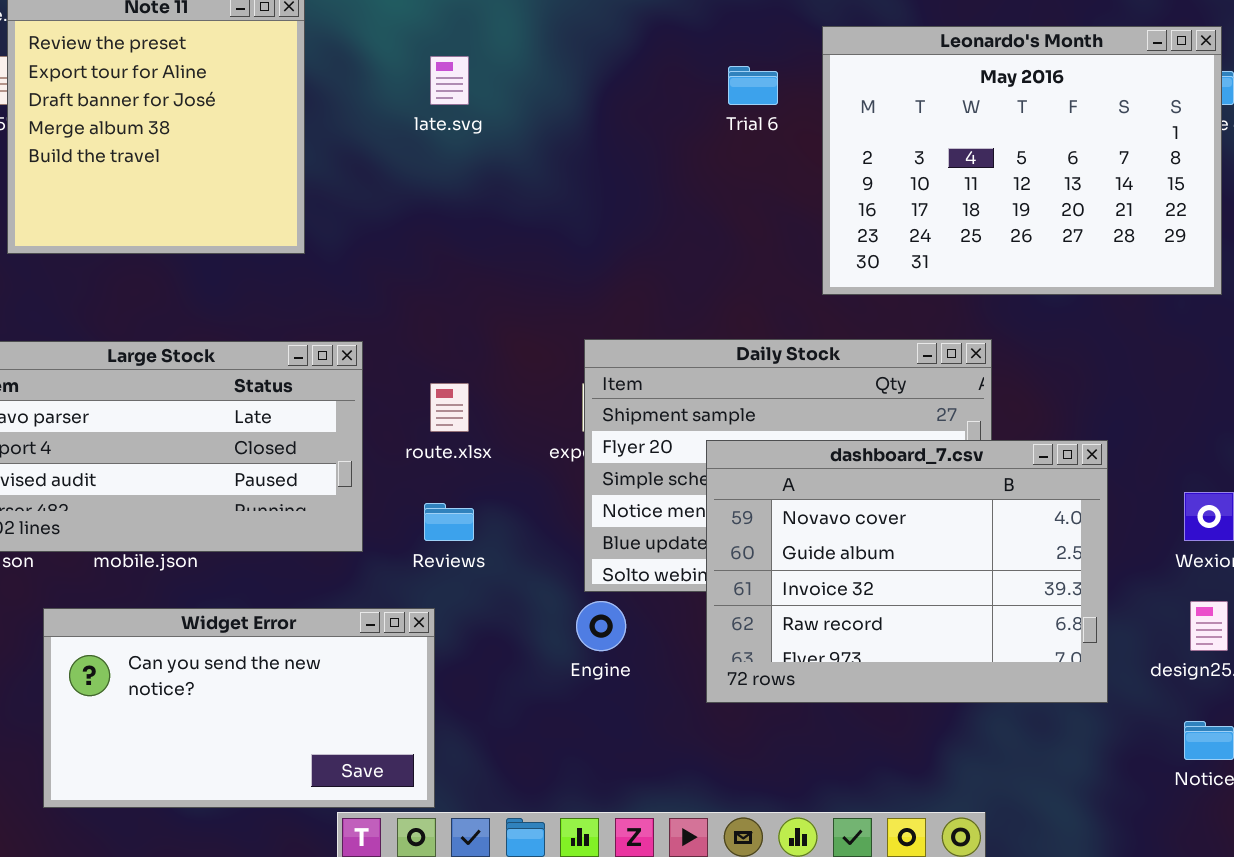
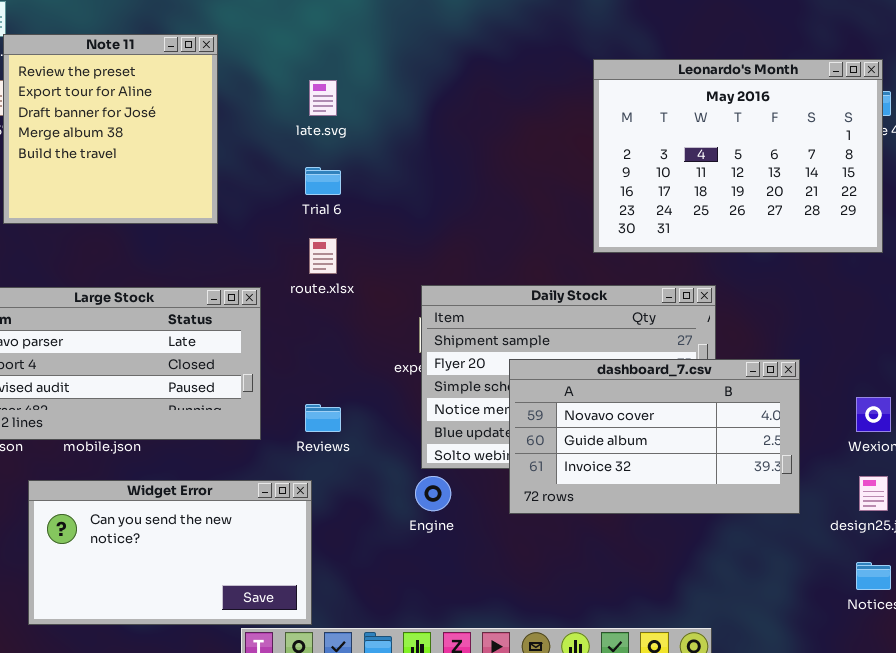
Trial 6: [728,66,778,105] -> [305,167,341,195], moved
route.xlsx: [430,383,469,432] -> [309,238,337,274], moved
dashboard_7.csv: [706,440,1108,703] -> [509,359,800,514], resized

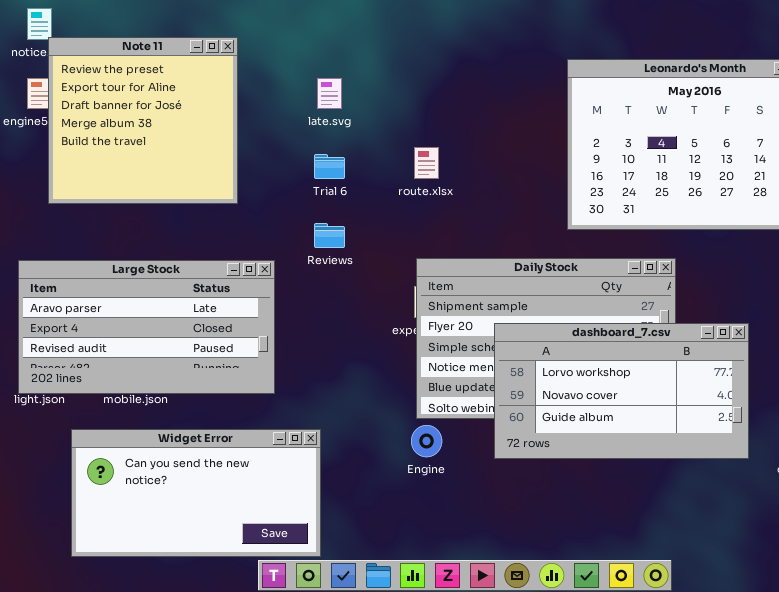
route.xlsx: [309,238,337,274] -> [414,147,439,179], moved
dashboard_7.csv: [509,359,800,514] -> [494,323,749,459], scrolled up 1 row
Reviews: [305,404,341,432] -> [314,223,345,248], moved

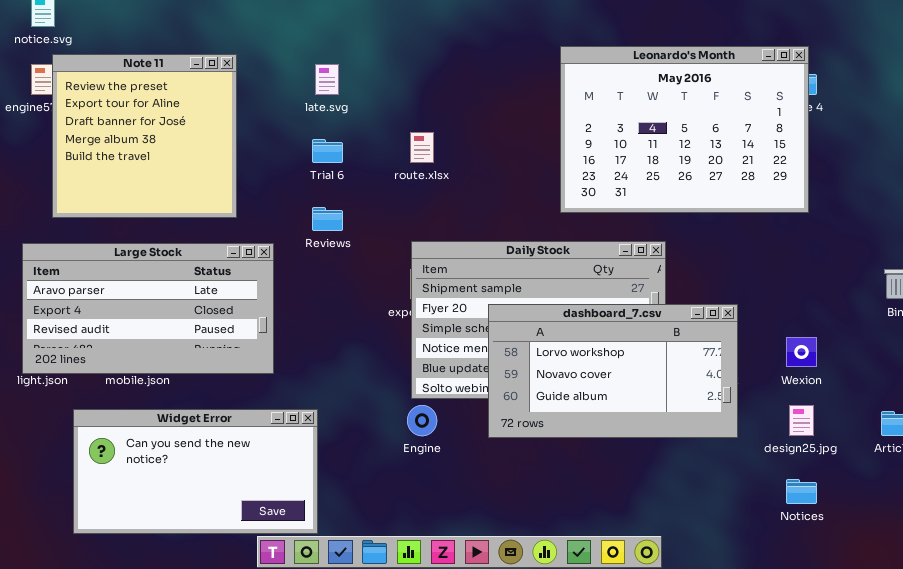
Note 11: [48,37,238,204] -> [52,54,237,218], moved

